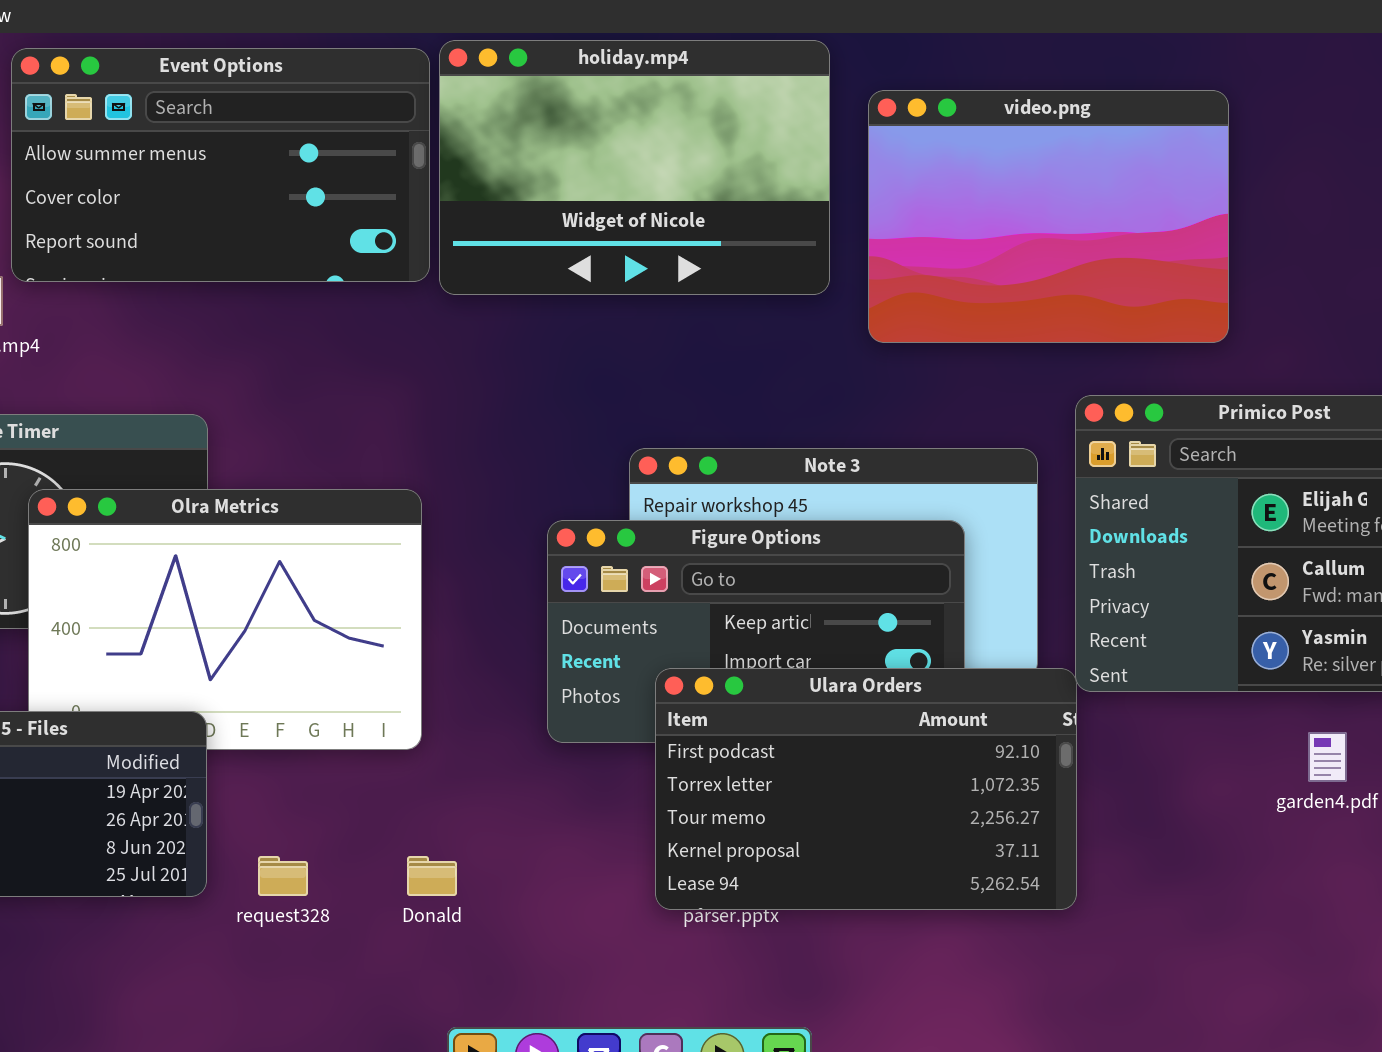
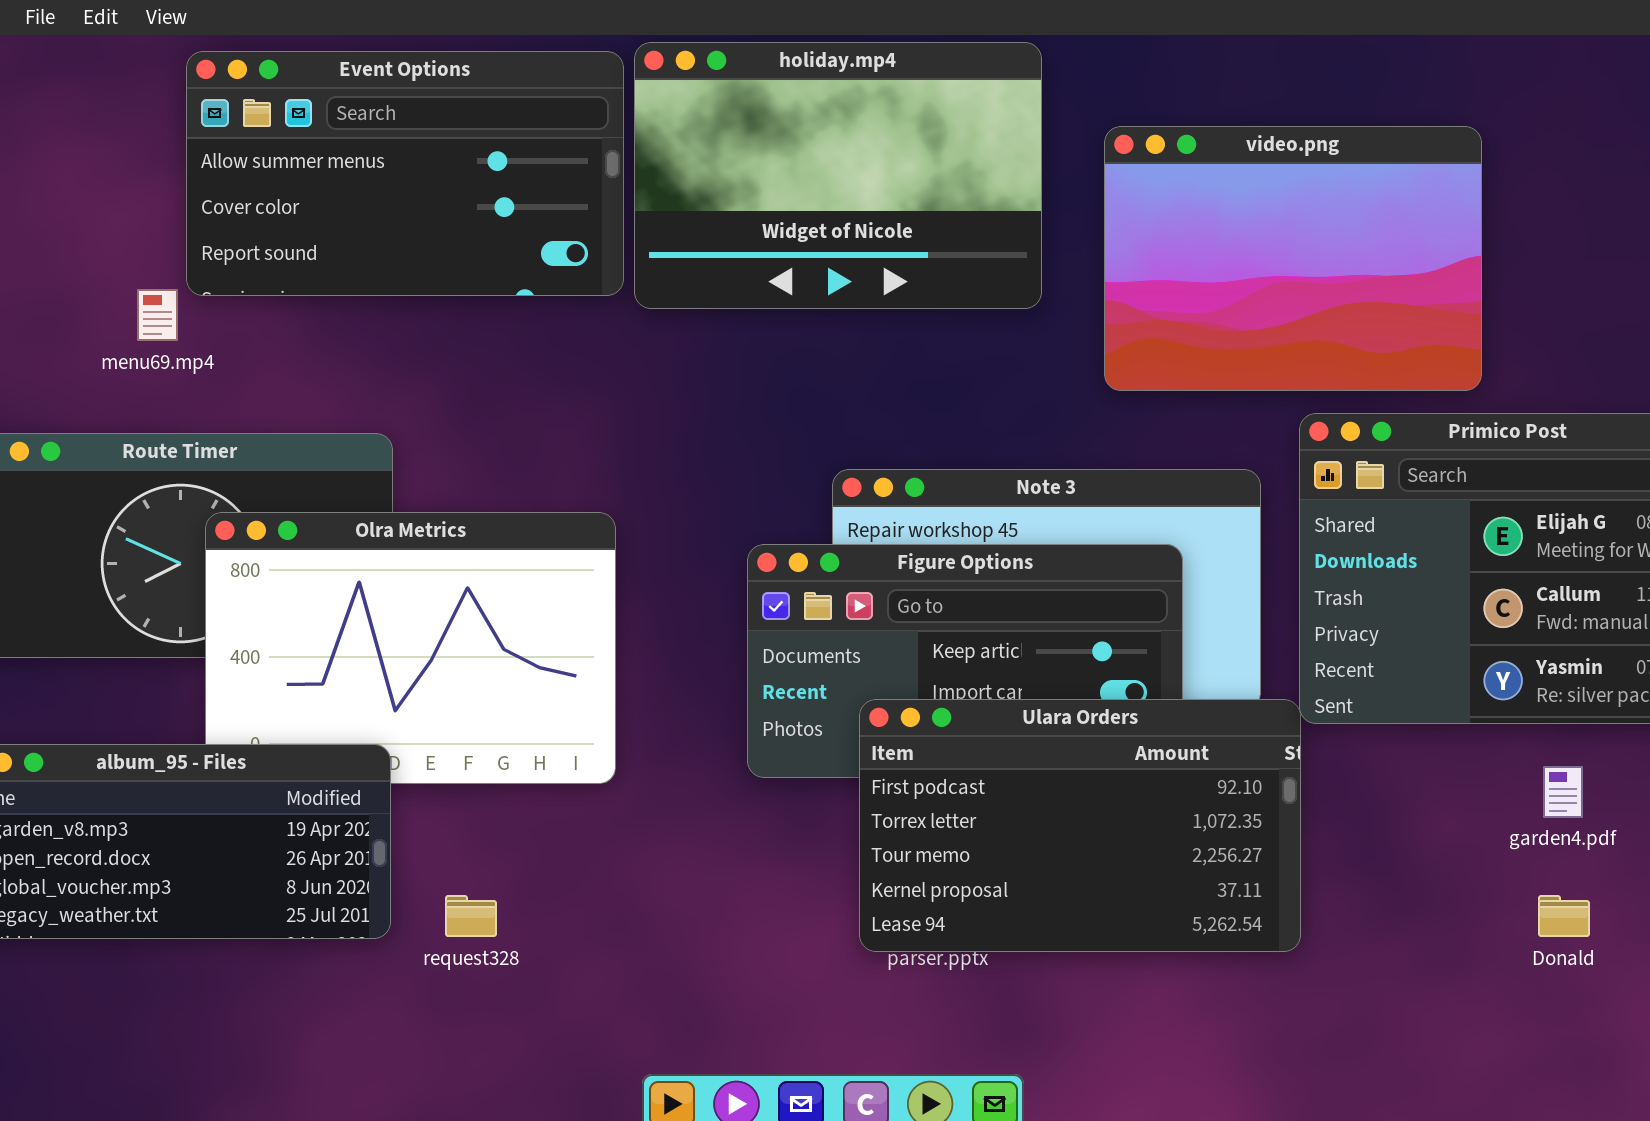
video.png: [868,90,1229,343] -> [1104,126,1482,391], moved
Donald: [407,856,457,896] -> [1538,895,1590,937], moved

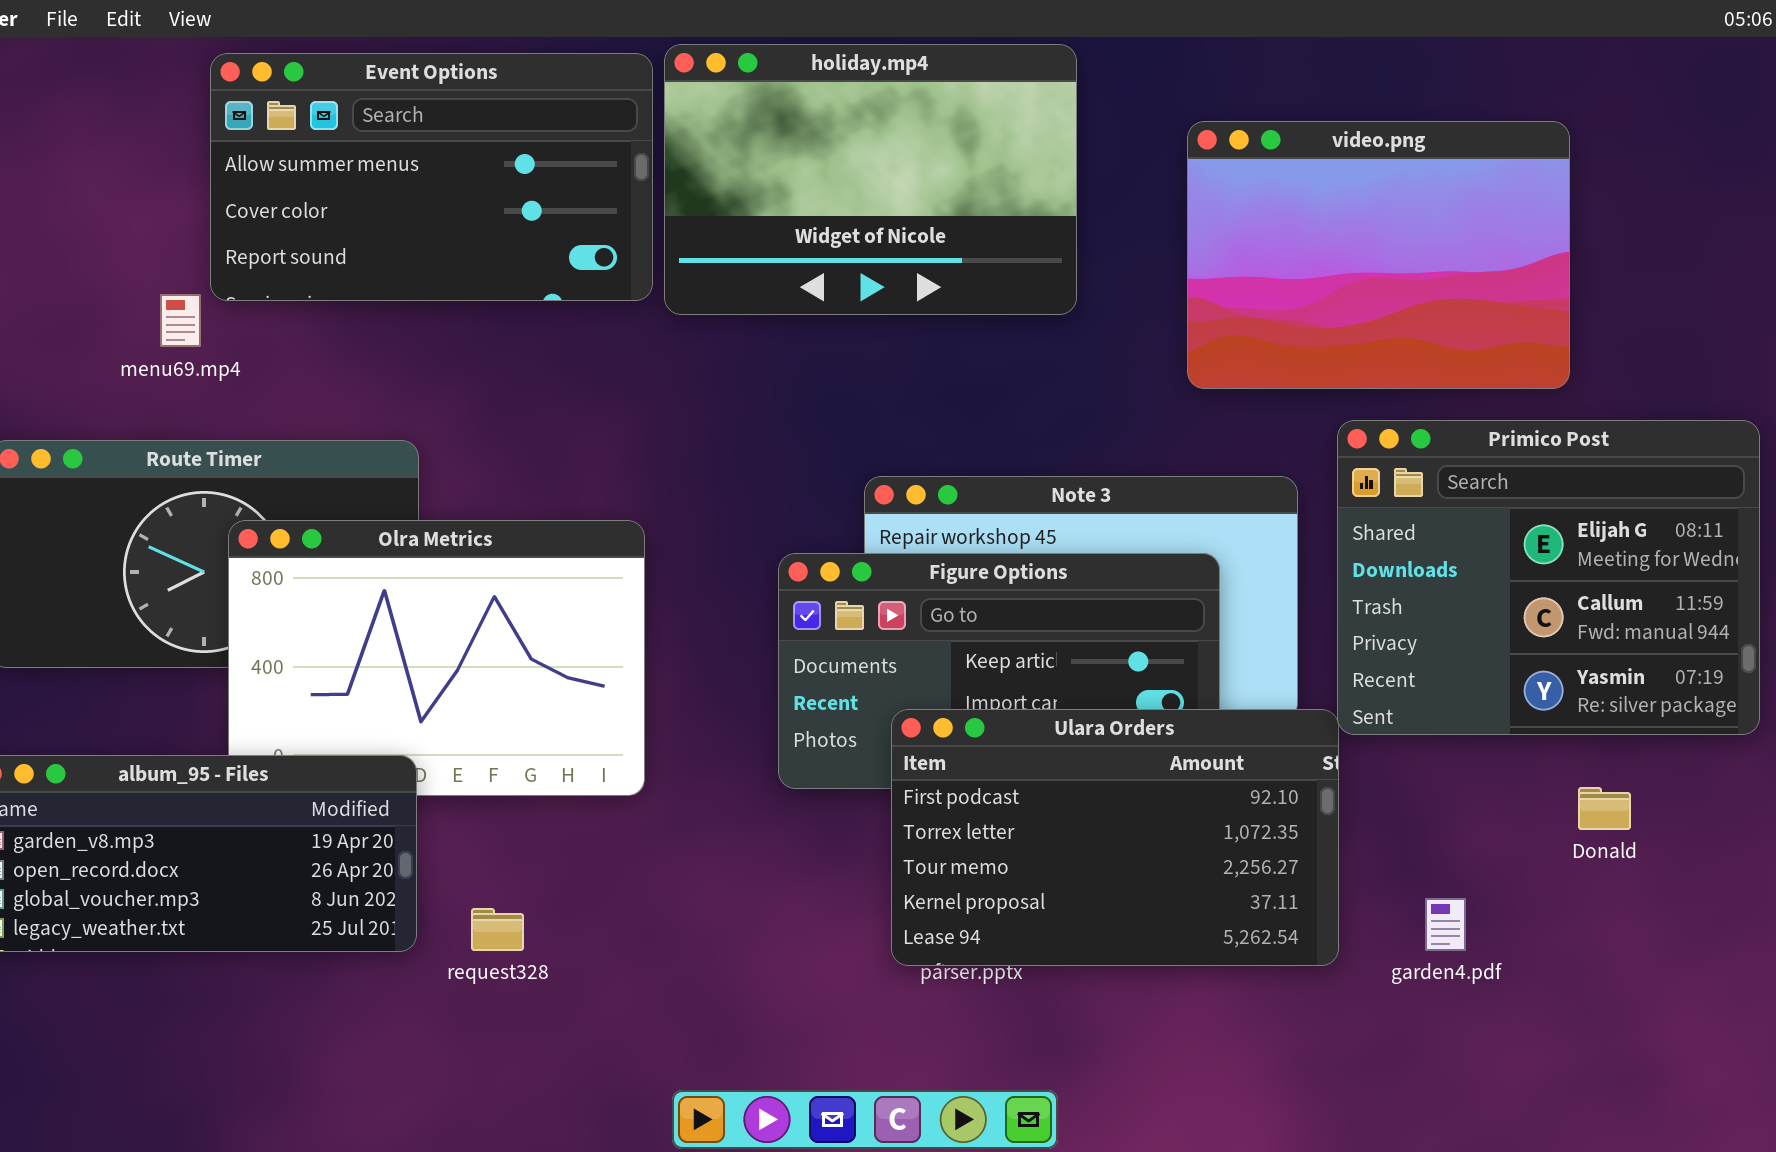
video.png: [1104,126,1482,391] -> [1187,121,1570,389], moved
garden4.pdf: [1543,766,1583,818] -> [1425,898,1466,951], moved
Donald: [1538,895,1590,937] -> [1578,787,1631,830], moved

